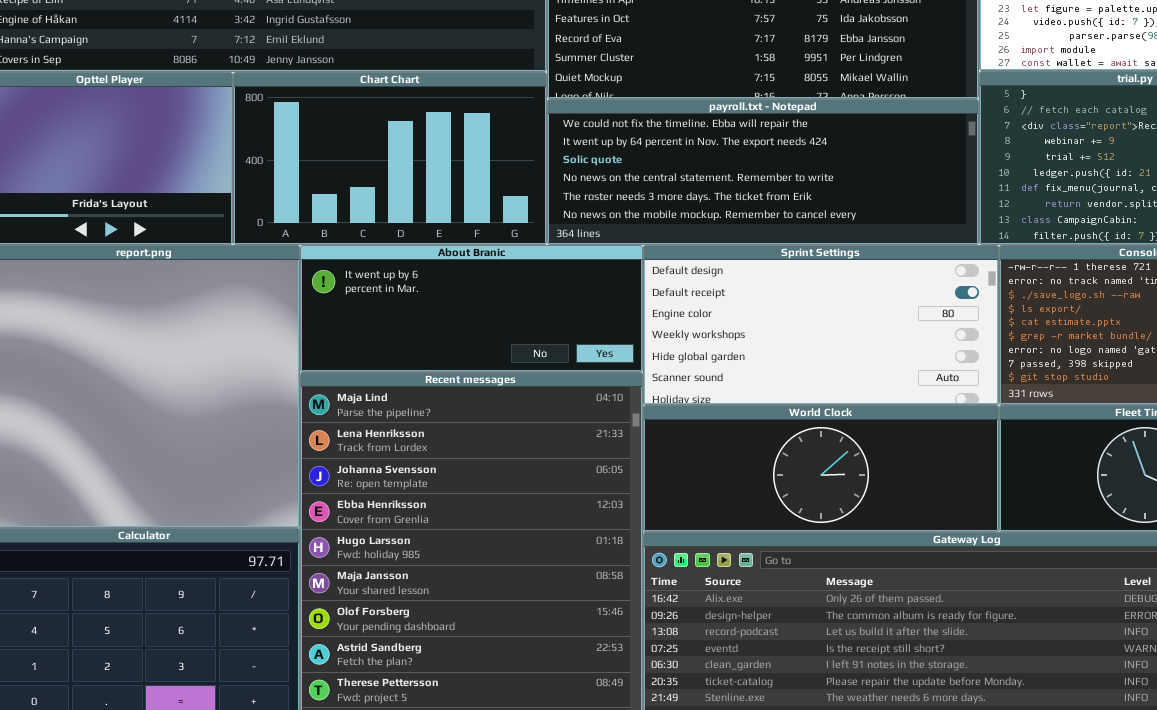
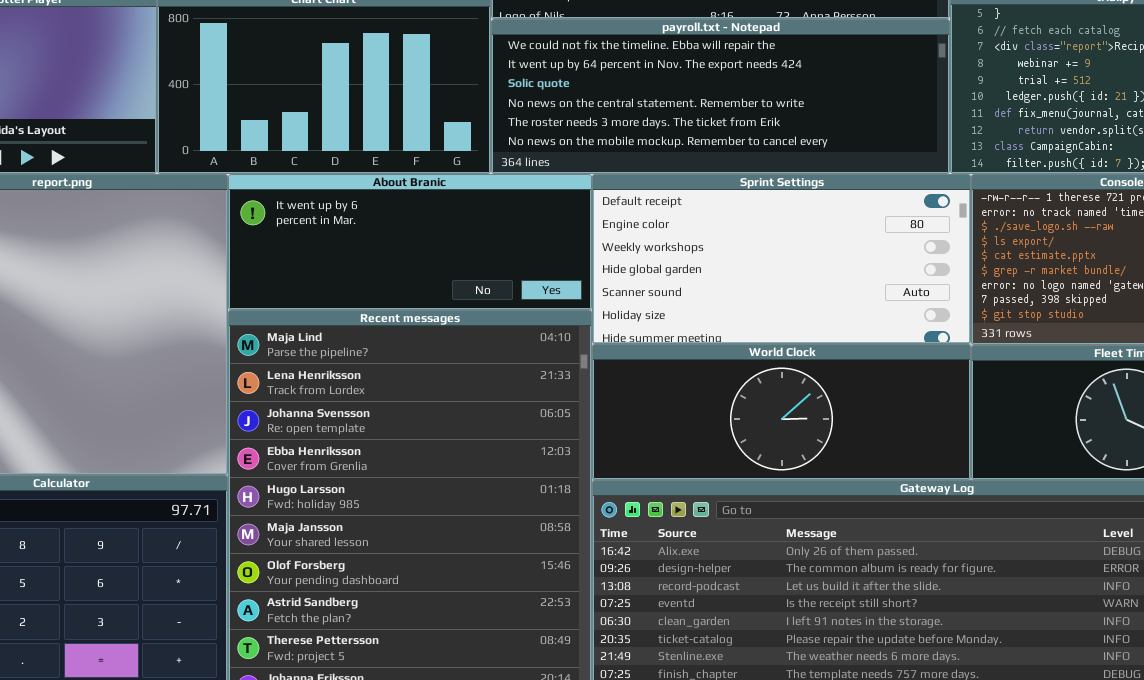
Sprint Settings: [643,245,999,405] -> [592,174,971,344], scrolled down 1 row

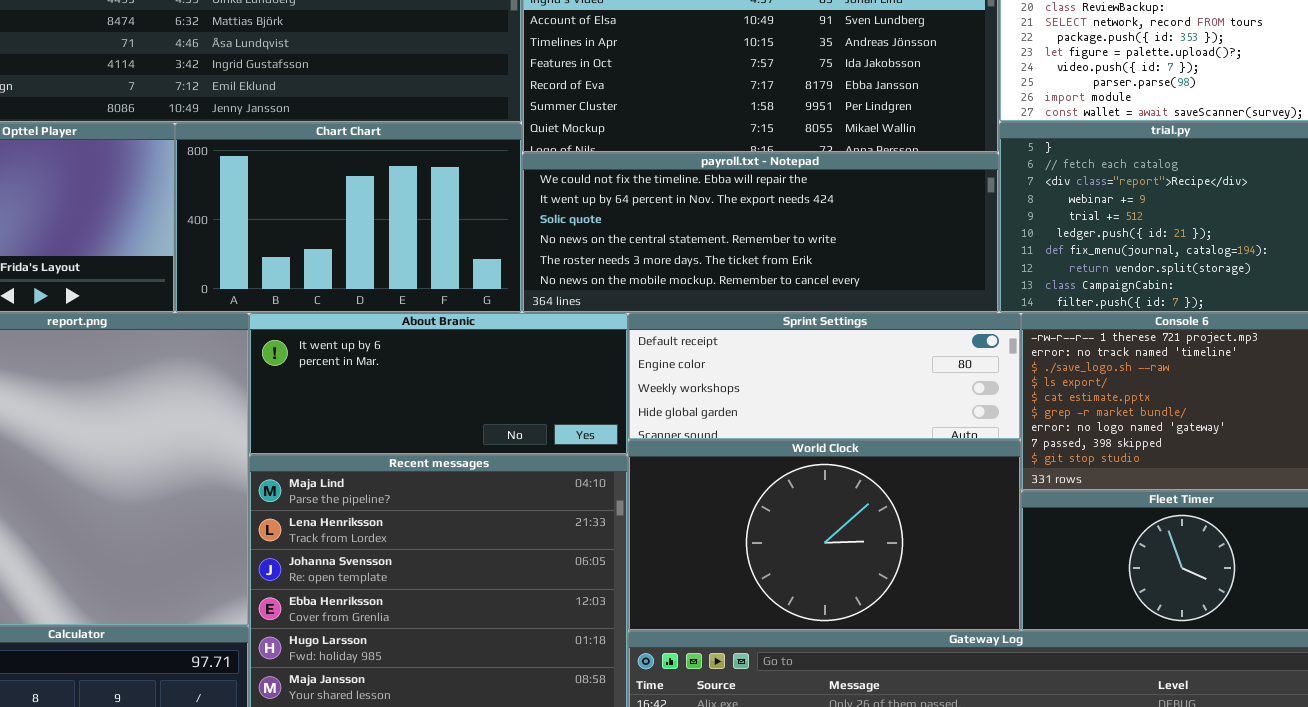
Sprint Settings: [592,174,971,344] -> [628,313,1021,440], resized
World Clock: [592,344,971,480] -> [628,440,1021,631], resized

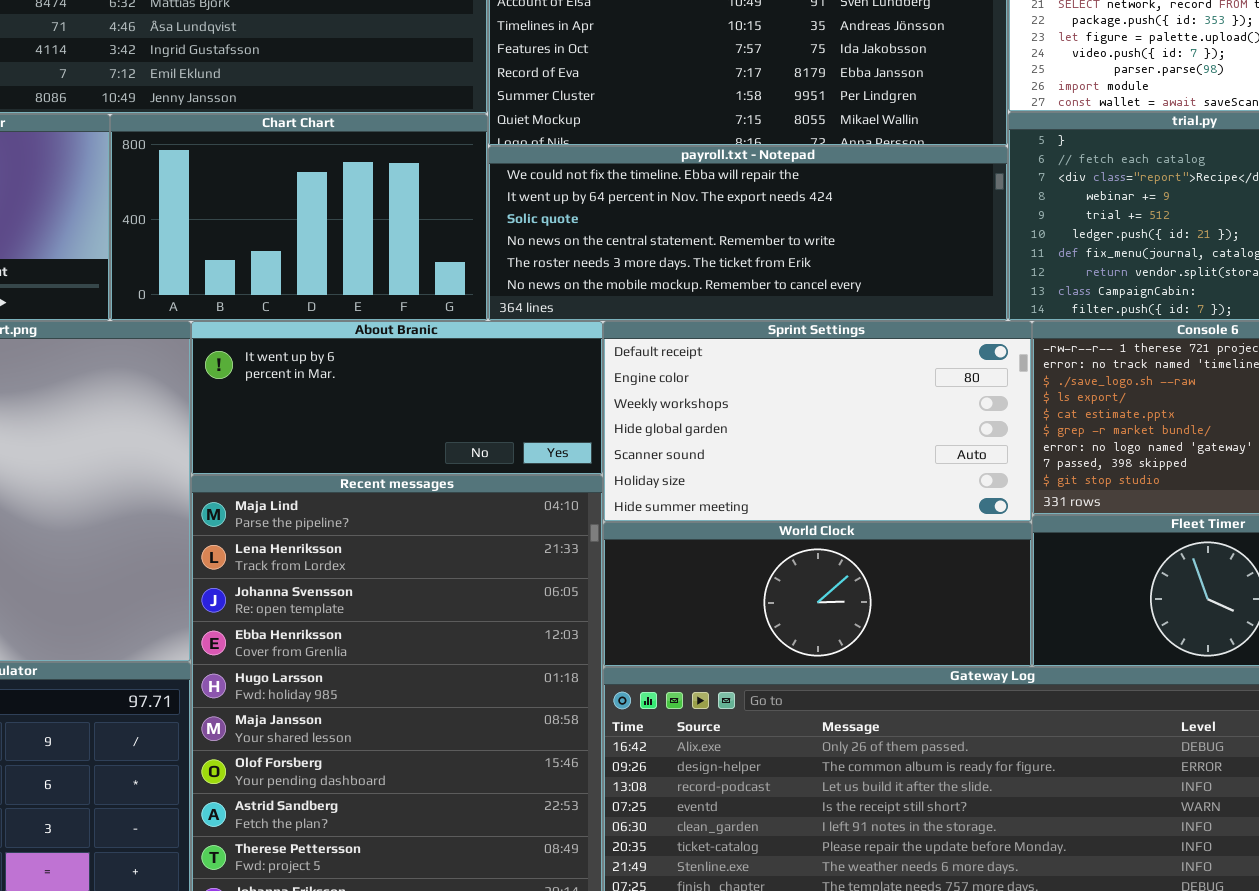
Sprint Settings: [628,313,1021,440] -> [603,321,1032,522], resized
World Clock: [628,440,1021,631] -> [603,522,1032,667], resized

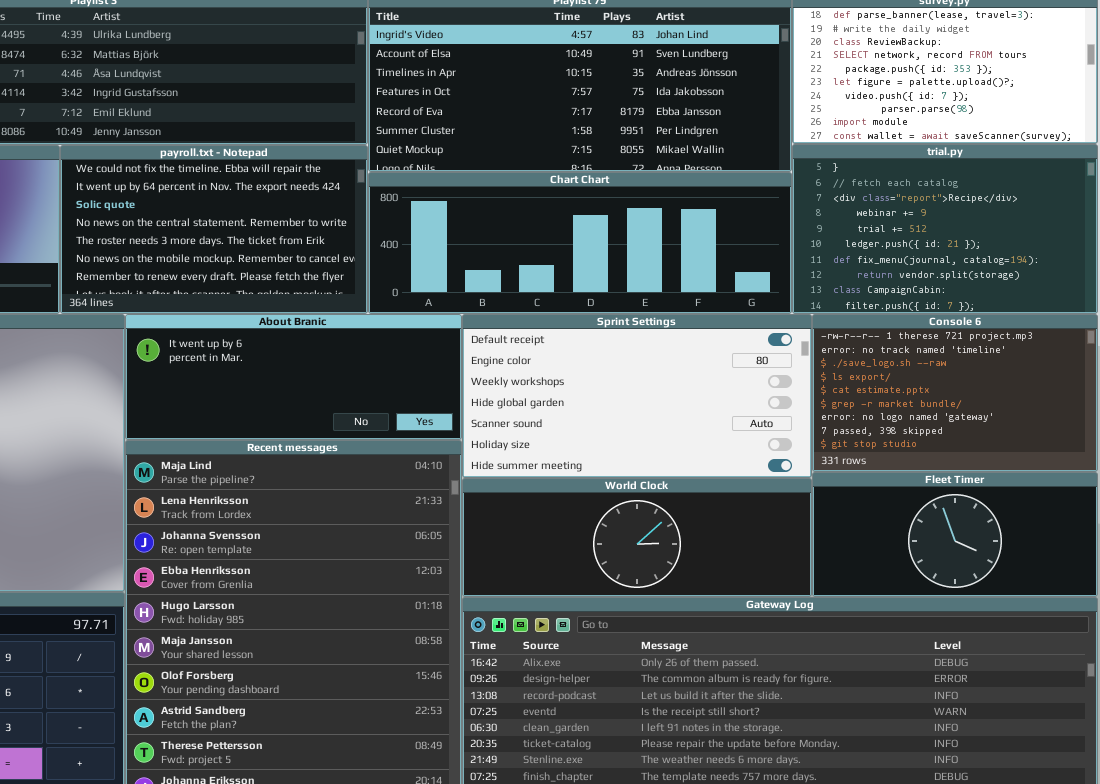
Chart Chart: [110,114,488,321] -> [368,172,792,314], moved, resized
payroll.txt - Notepad: [488,146,1008,321] -> [60,145,368,314], moved, resized

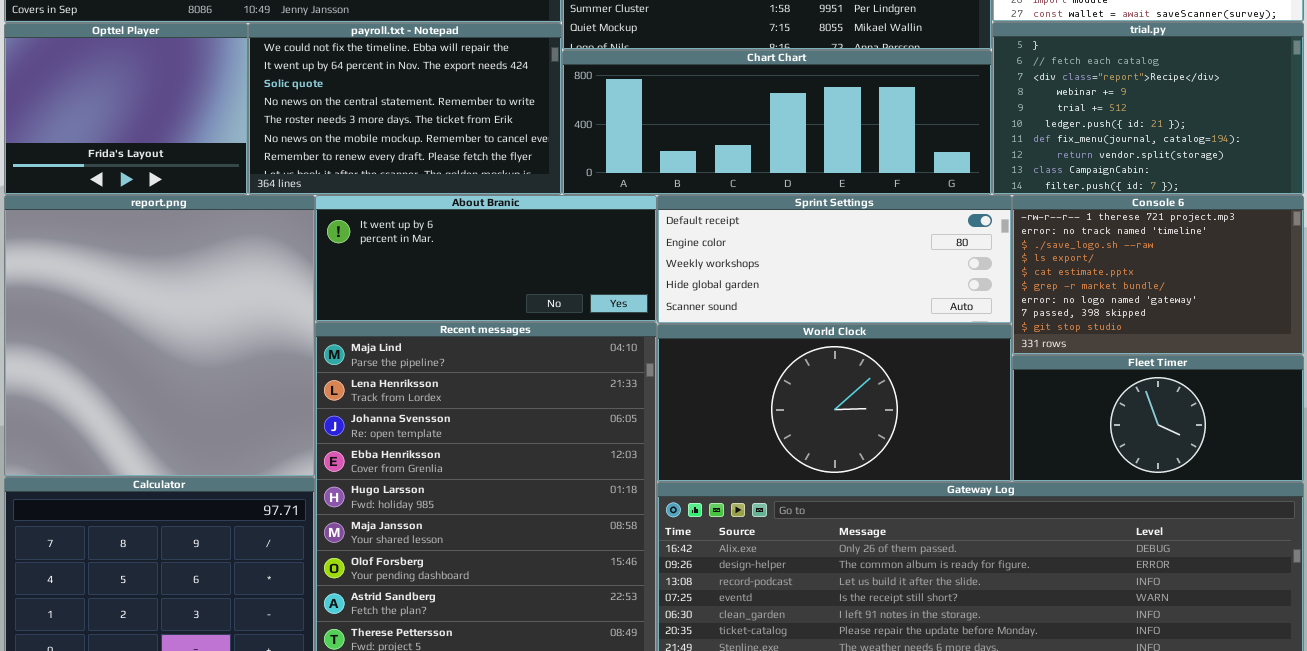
Sprint Settings: [462,314,812,478] -> [657,195,1012,324], resized
World Clock: [462,478,812,597] -> [657,324,1012,482], resized

